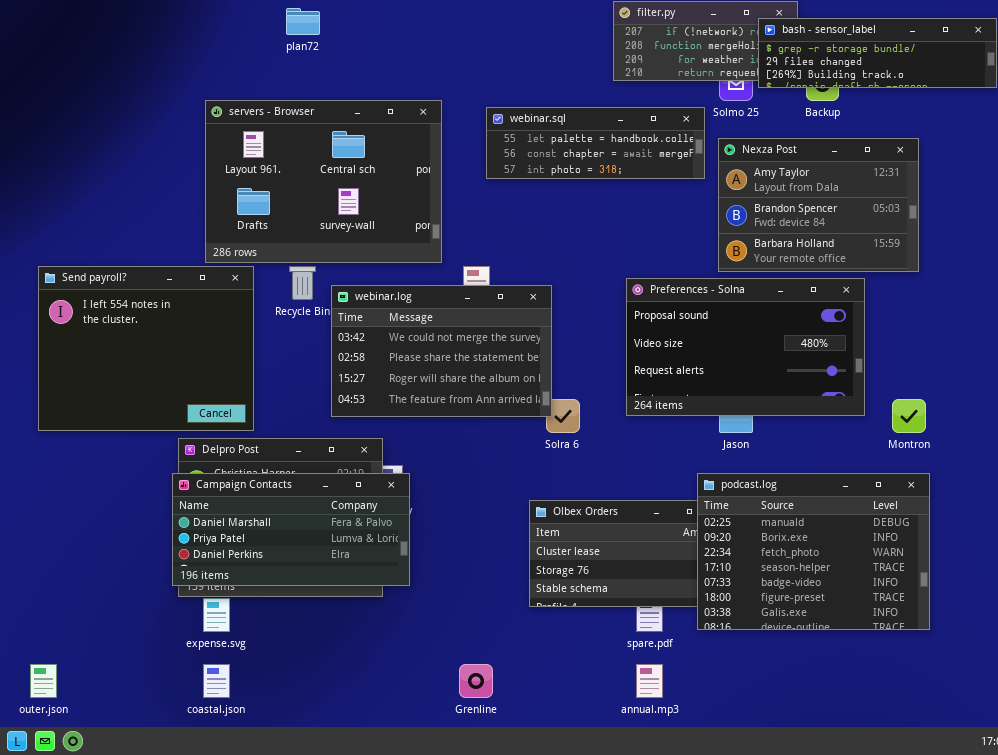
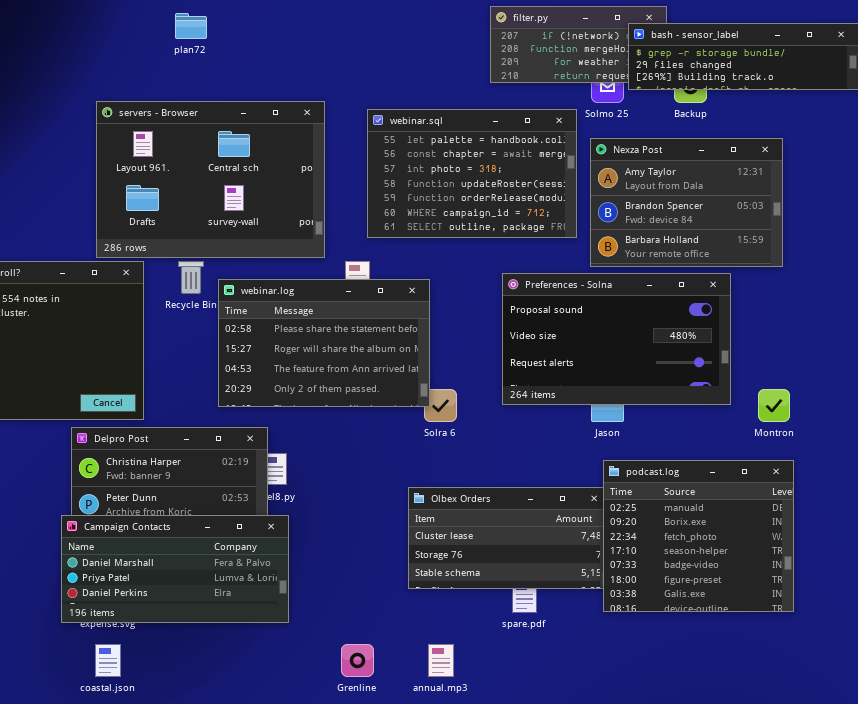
webinar.sql: [486,107,705,179] -> [367,109,577,238], resized
webinar.log: [331,285,552,417] -> [218,279,430,407], scrolled down 1 row
Campaign Contacts: [172,473,410,586] -> [61,515,289,623], moved
podcast.log: [697,473,930,630] -> [603,460,794,612], resized
annual.mp3: [636,664,663,698] -> [428,644,454,677], moved

